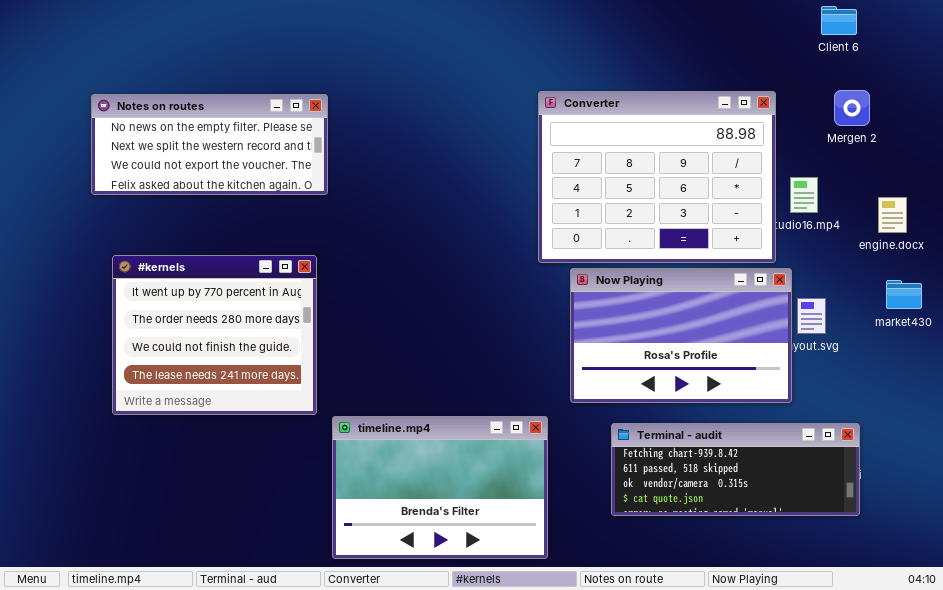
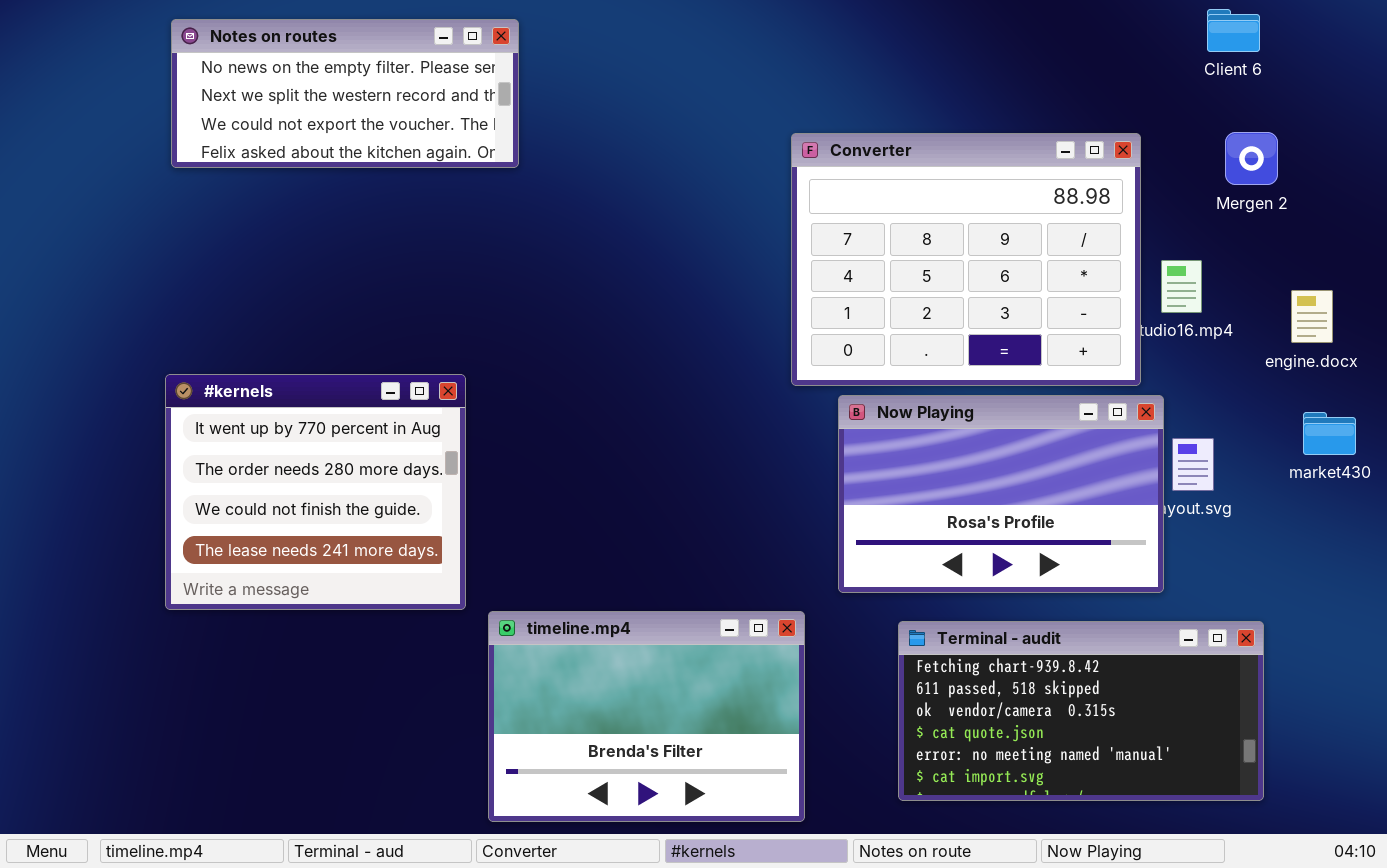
Notes on routes: [91,94,328,195] -> [171,19,519,168], moved
Terminal - audit: [611,423,860,516] -> [898,621,1264,801], resized

